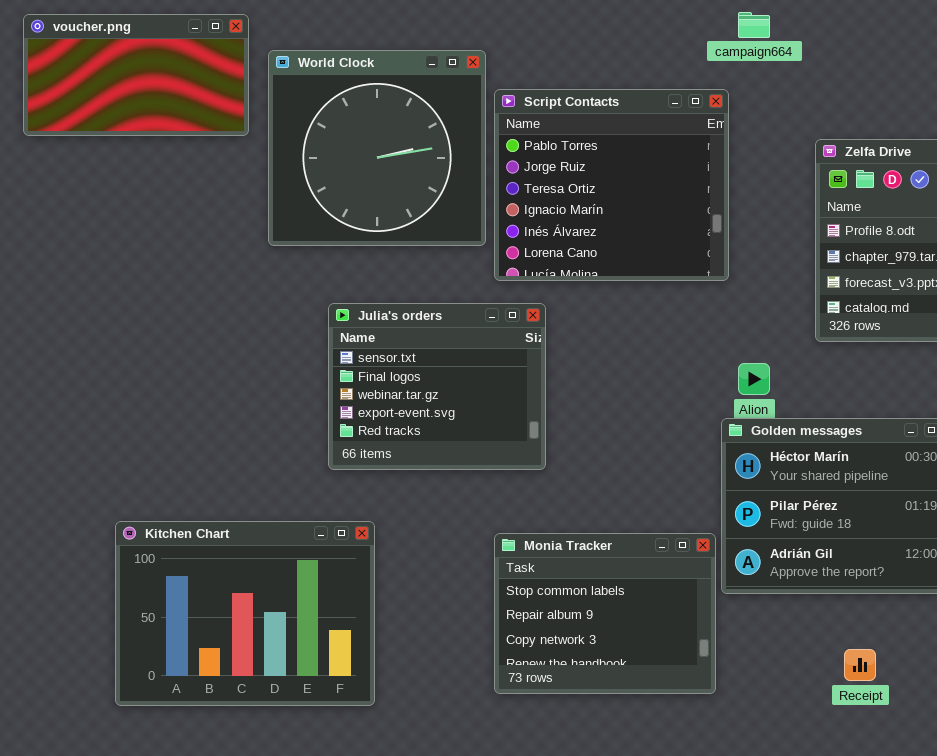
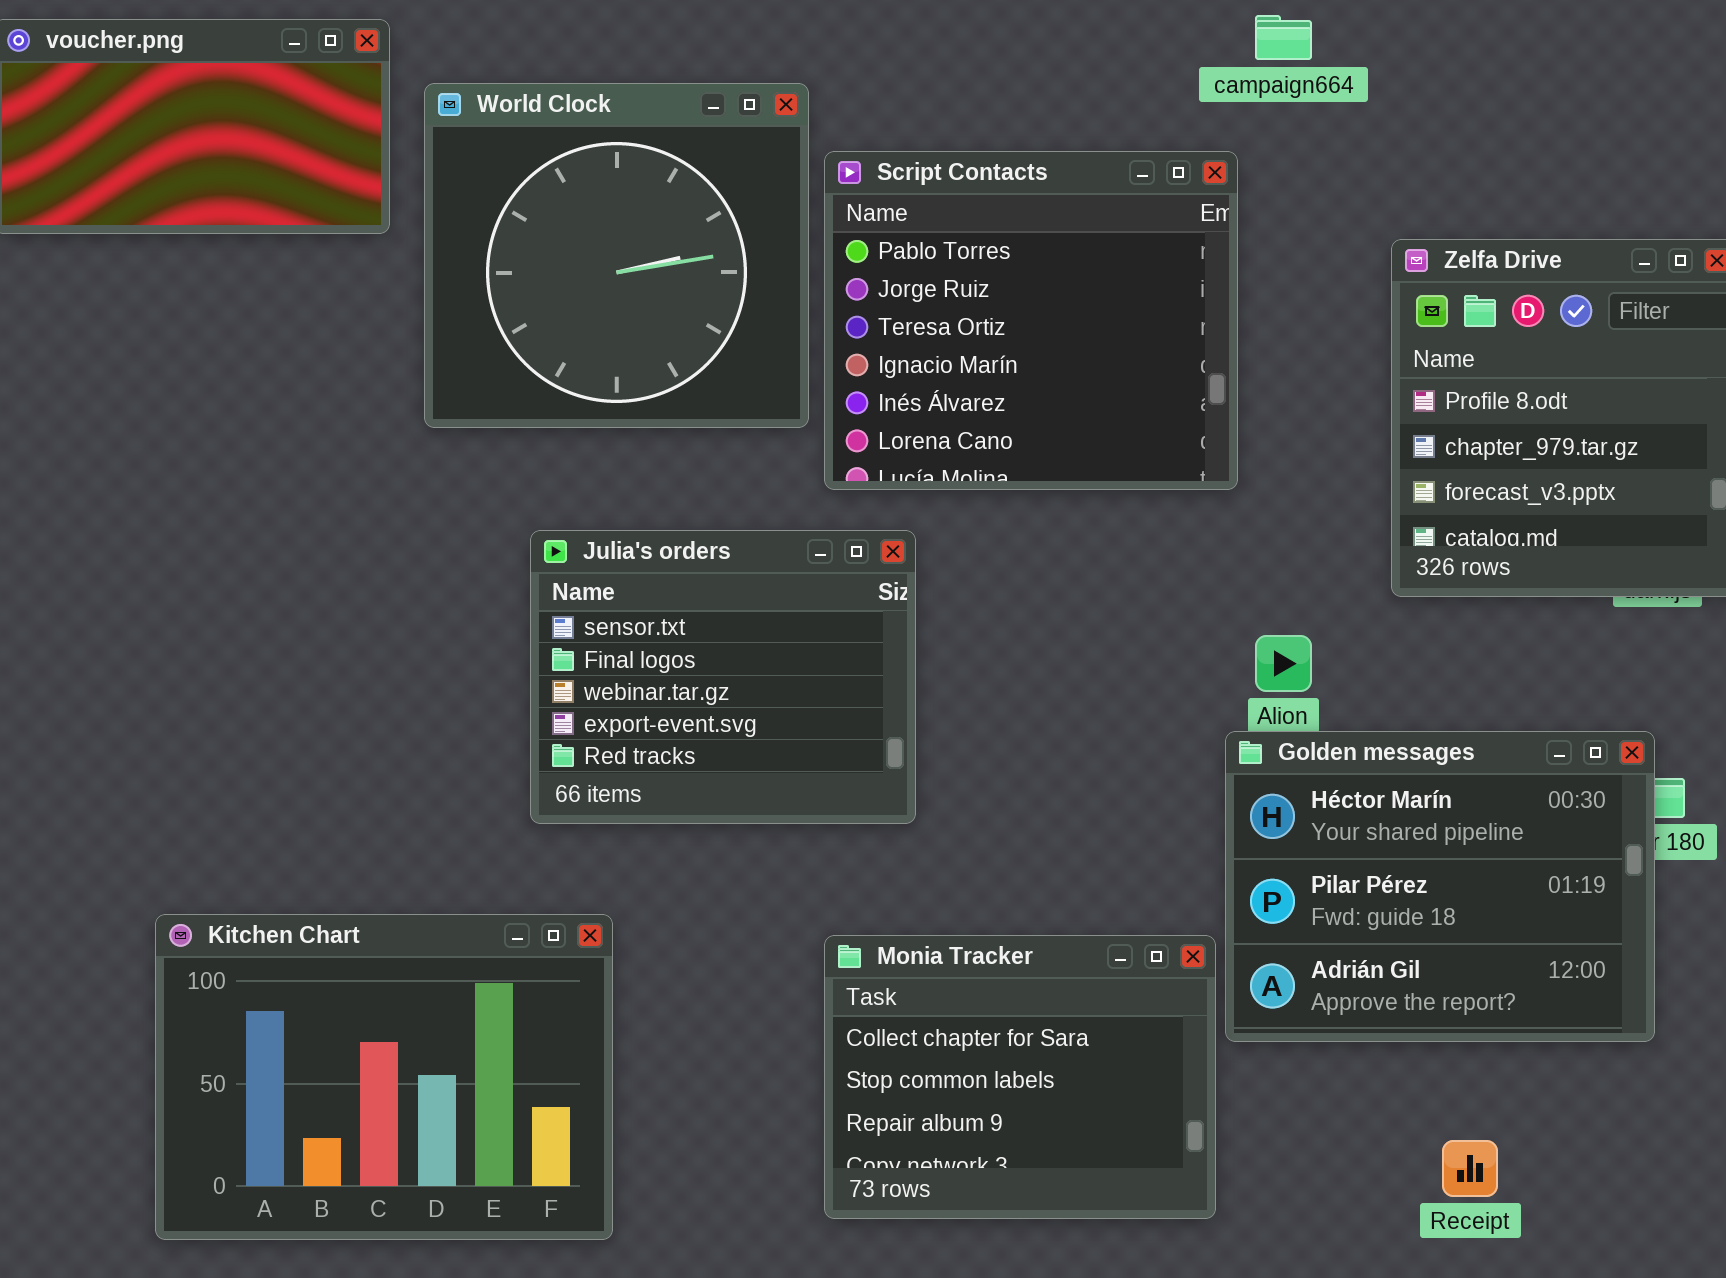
Monia Tracker: [494,533,716,694] -> [824,935,1216,1219], scrolled up 1 row

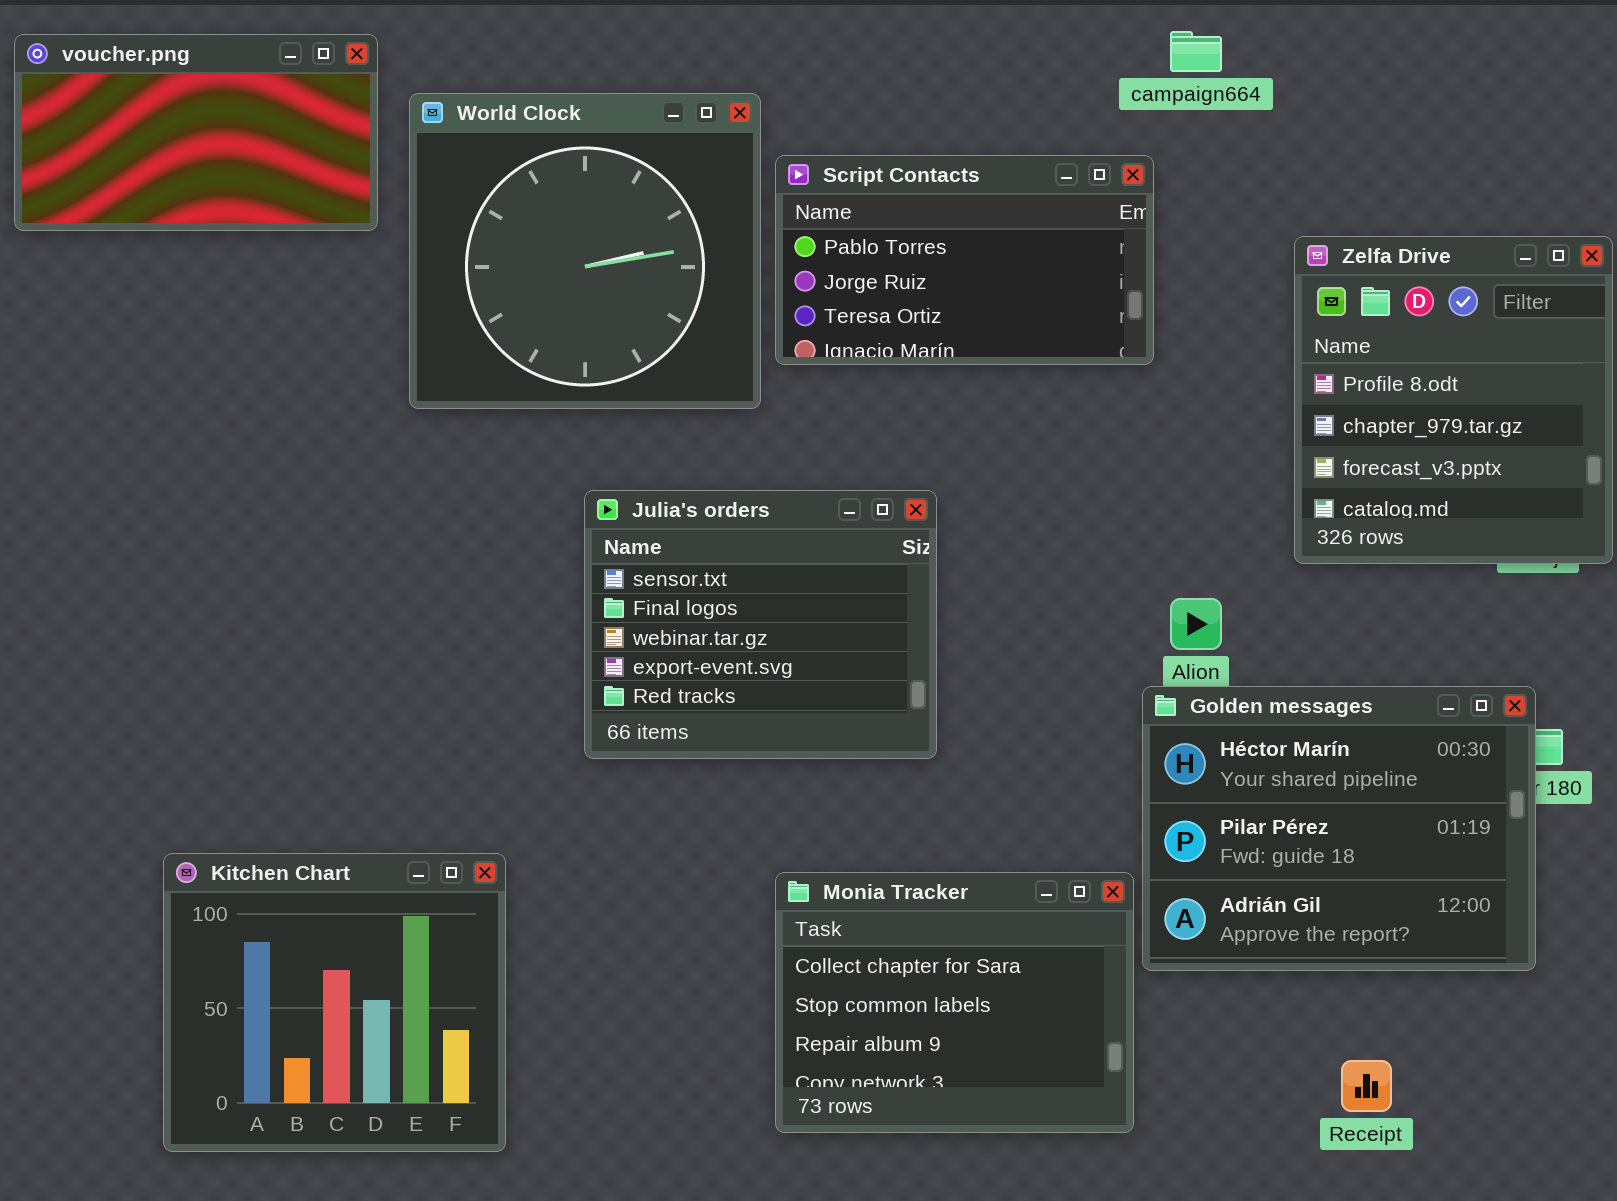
Script Contacts: [824,151,1238,490] -> [775,155,1154,365], resized
Julia's orders: [530,530,916,824] -> [584,490,937,759], moved
Kitchen Chart: [155,914,613,1240] -> [163,853,506,1152], resized

